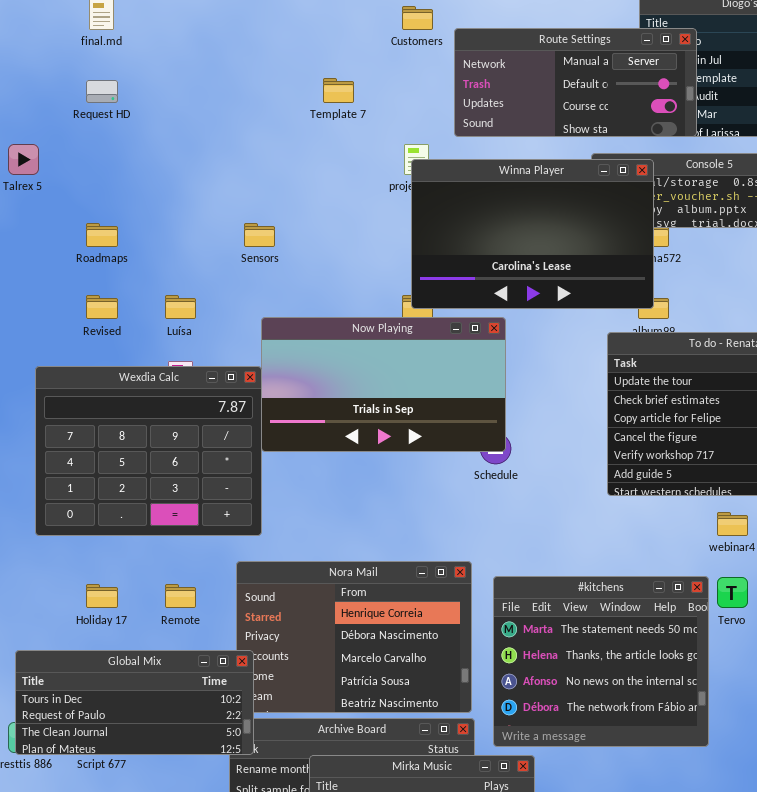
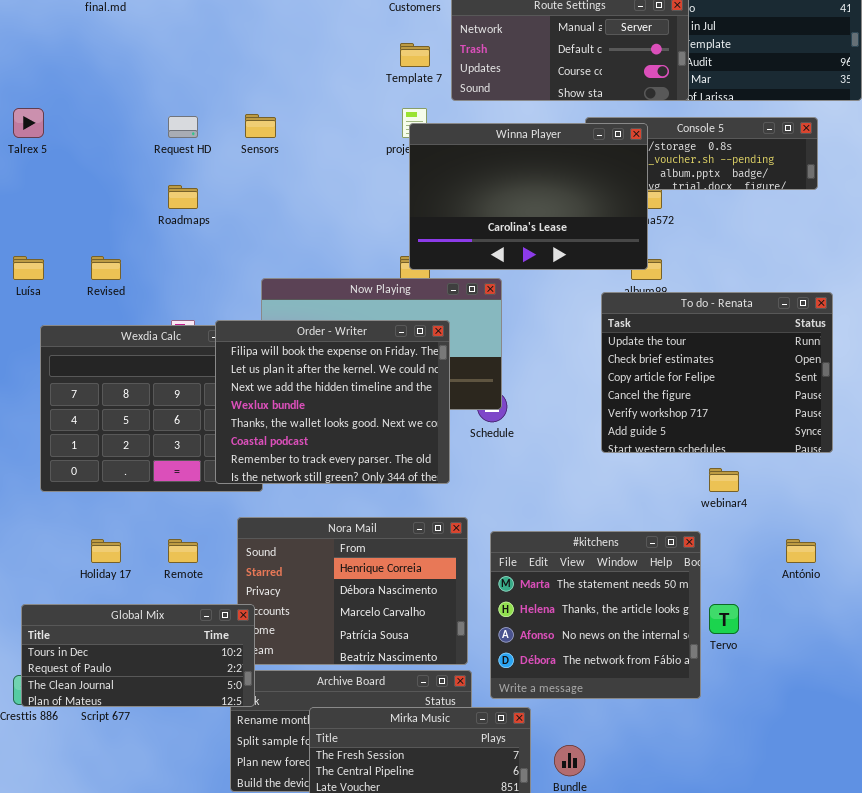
Template 7: [323,78,354,103] -> [400,43,430,67], moved
Request HD: [86,80,118,103] -> [168,116,198,138], moved
Roadmaps: [86,223,118,247] -> [168,185,198,209], moved
Sensors: [244,223,275,247] -> [245,114,276,138], moved
Luísa: [165,295,196,319] -> [13,256,44,280], moved
Order - Writer: none -> [215,320,450,484], opened
Tervo: [717,577,748,608] -> [709,604,739,634], moved

